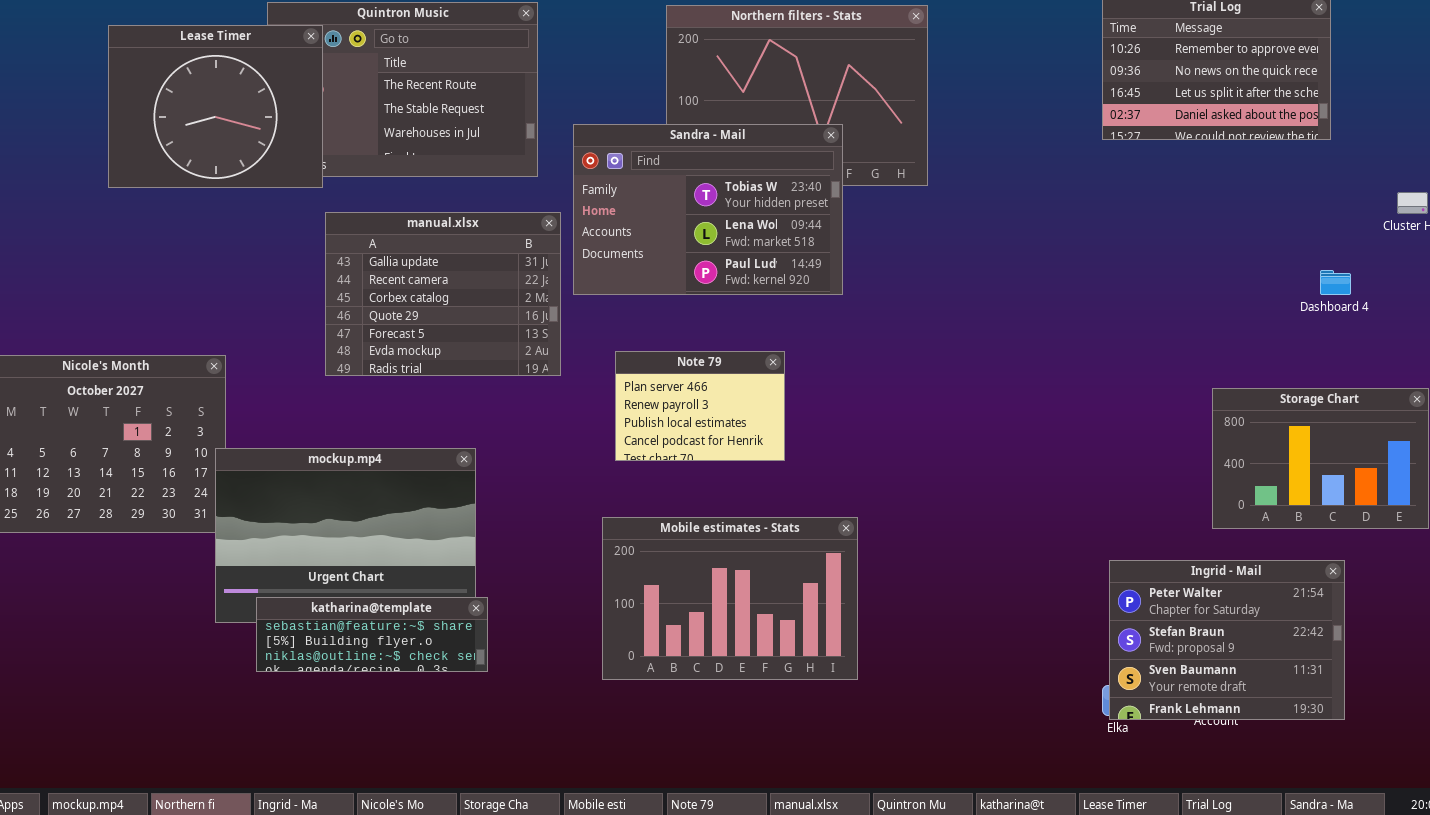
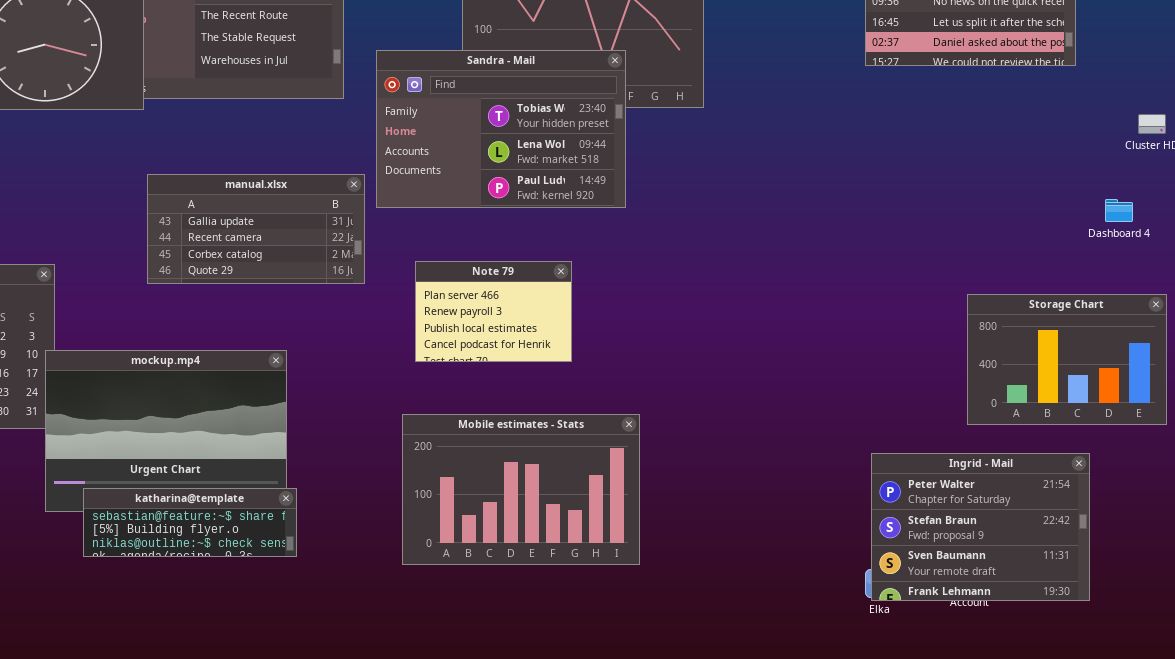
manual.xlsx: [325,212,561,376] -> [147,174,365,284], resized
Dashboard 4: [1320,270,1351,295] -> [1105,199,1133,222], moved

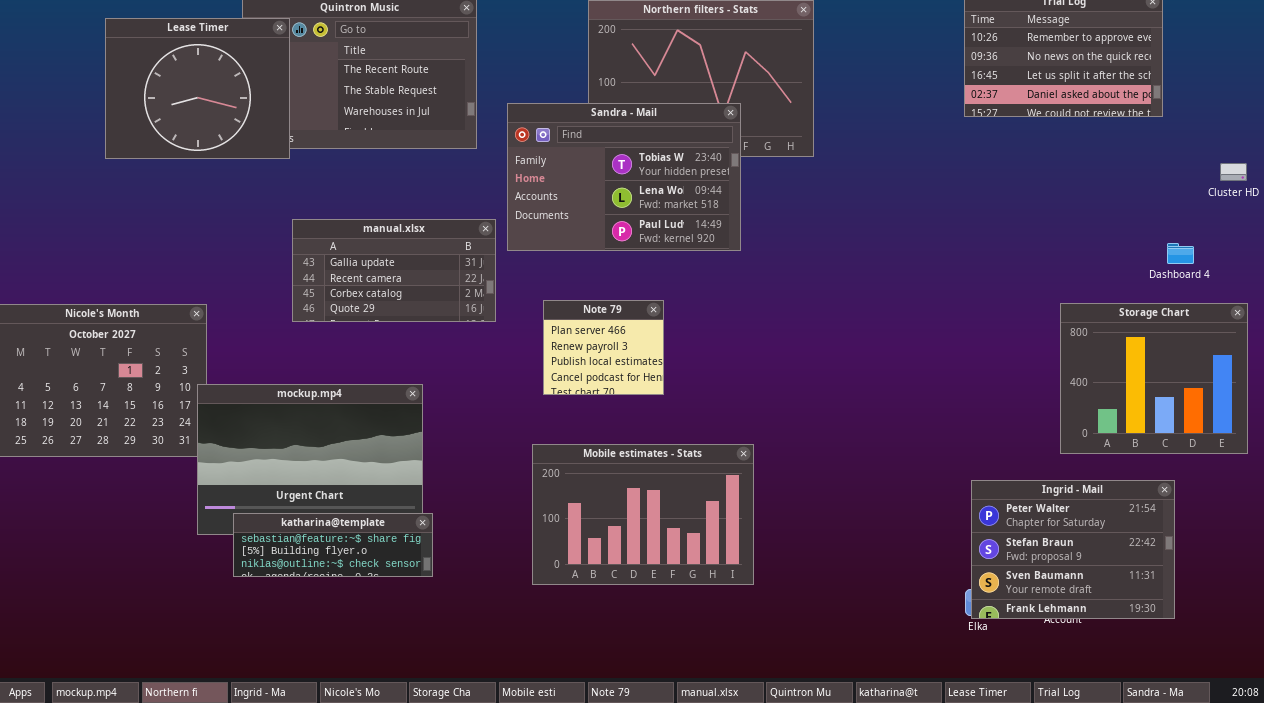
Dashboard 4: [1105,199,1133,222] -> [1167,243,1194,264], moved
Note 79: [415,261,572,362] -> [543,300,664,395], resized
Storage Chart: [967,294,1167,425] -> [1060,303,1248,454], resized

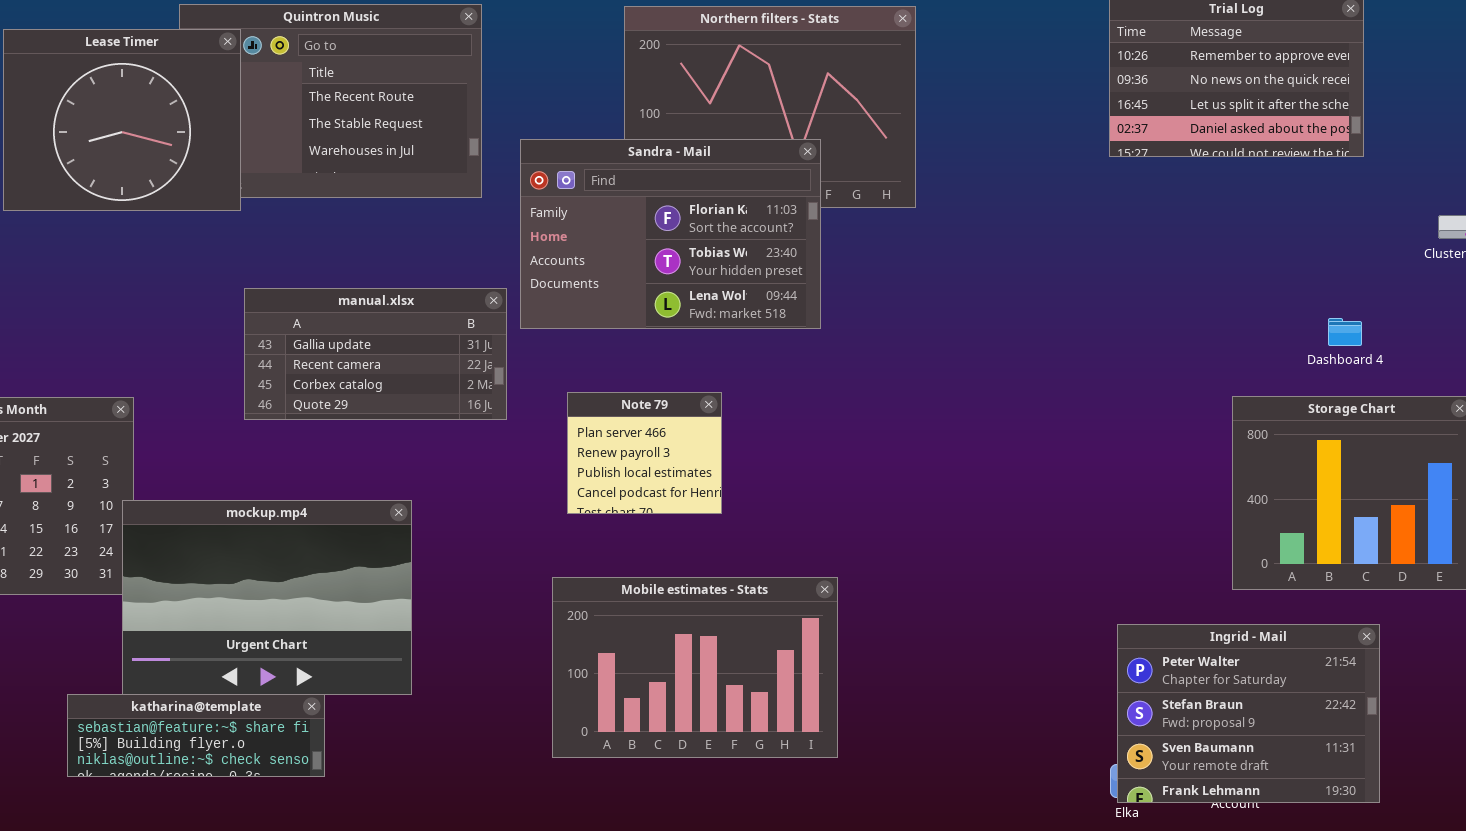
Sandra - Mail: [507,103,741,251] -> [520,139,821,329], scrolled up 1 row
Dashboard 4: [1167,243,1194,264] -> [1328,318,1362,346], moved
katharina@template: [233,513,433,577] -> [67,694,325,777], moved

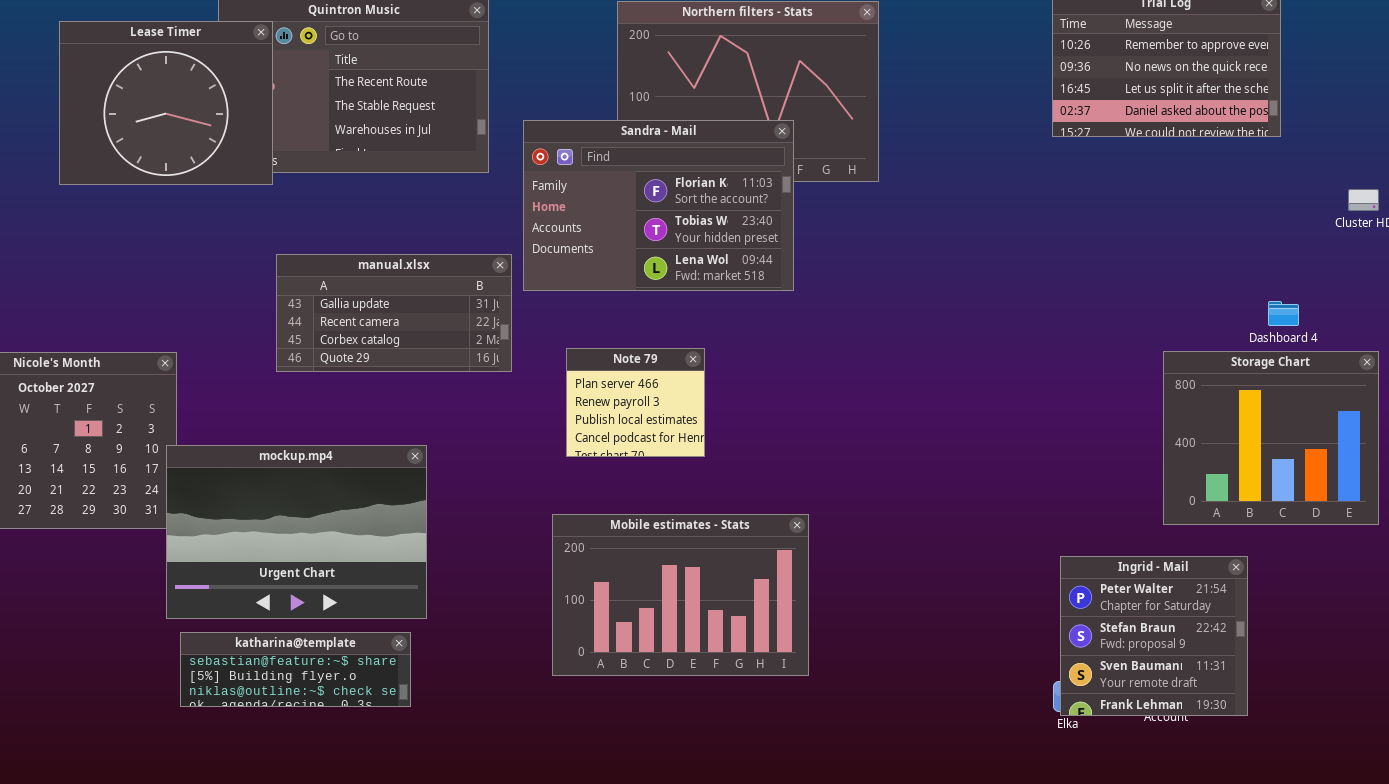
Dashboard 4: [1328,318,1362,346] -> [1268,301,1299,326], moved
Ingrid - Mail: [1117,624,1380,803] -> [1060,556,1248,716], resized
katharina@template: [67,694,325,777] -> [180,632,411,707], moved

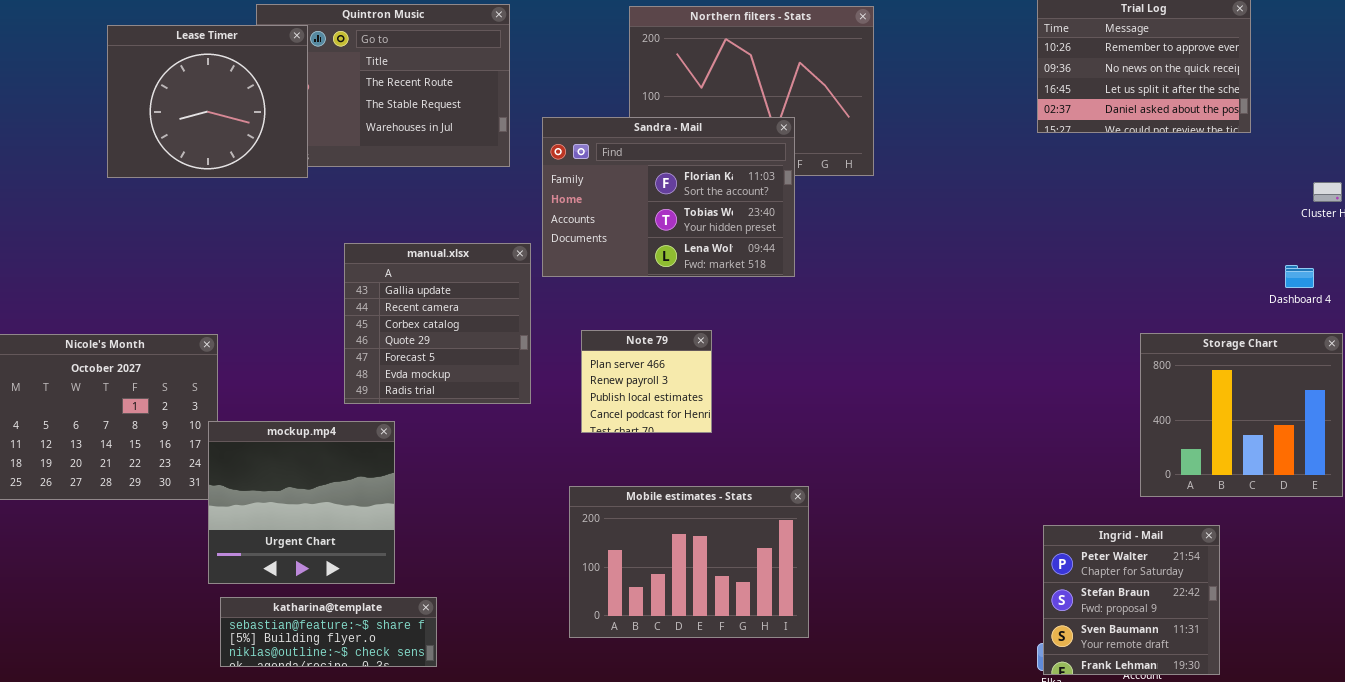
manual.xlsx: [276,254,512,372] -> [344,243,531,404], resized
Dashboard 4: [1268,301,1299,326] -> [1285,265,1314,288], moved
mockup.mp4: [166,445,427,619] -> [208,421,395,584], resized

